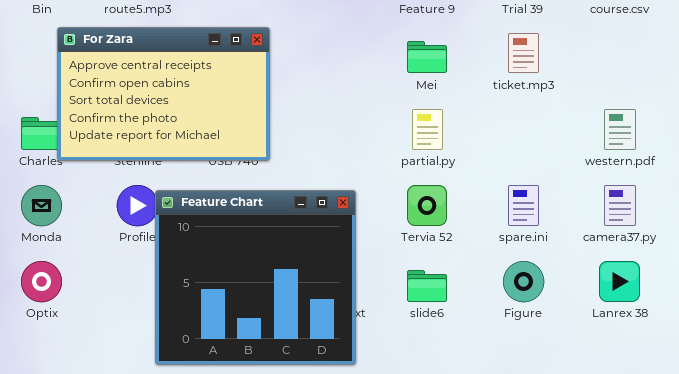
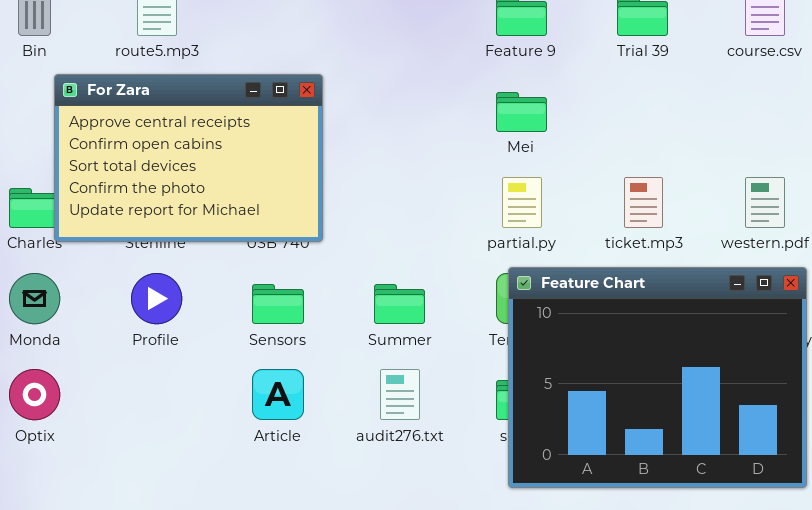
ticket.mp3: [508,33,539,73] -> [624,177,663,228], moved
Feature Chart: [155,190,356,365] -> [508,267,807,488], moved, resized

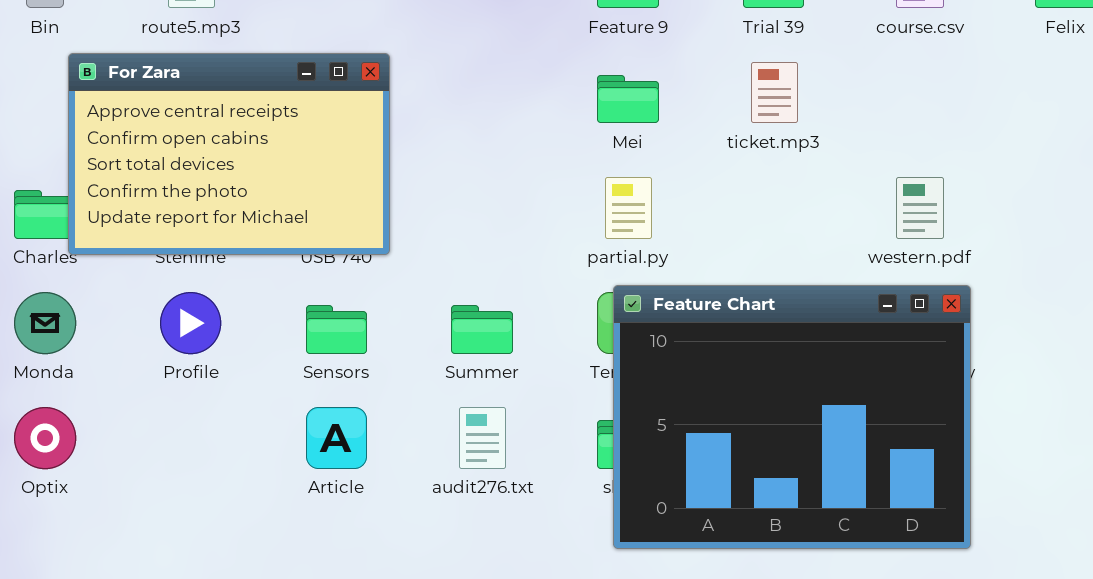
ticket.mp3: [624,177,663,228] -> [751,62,798,123], moved

